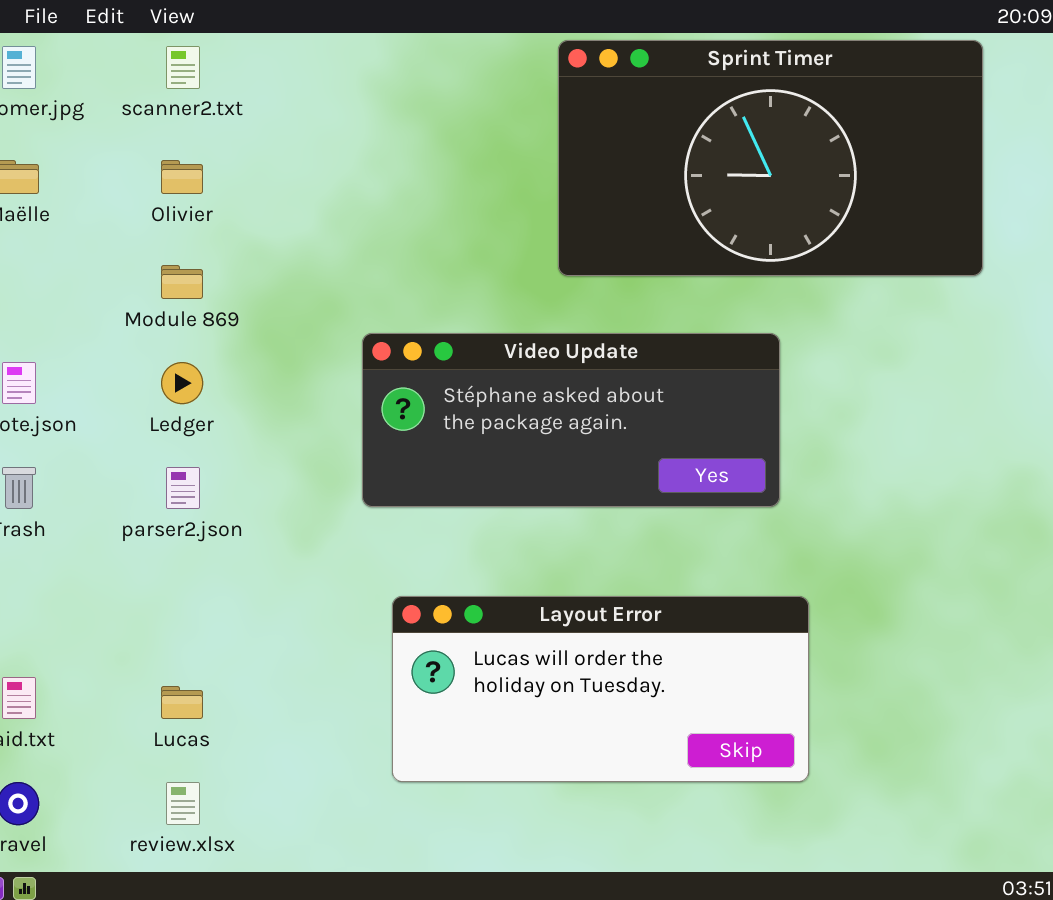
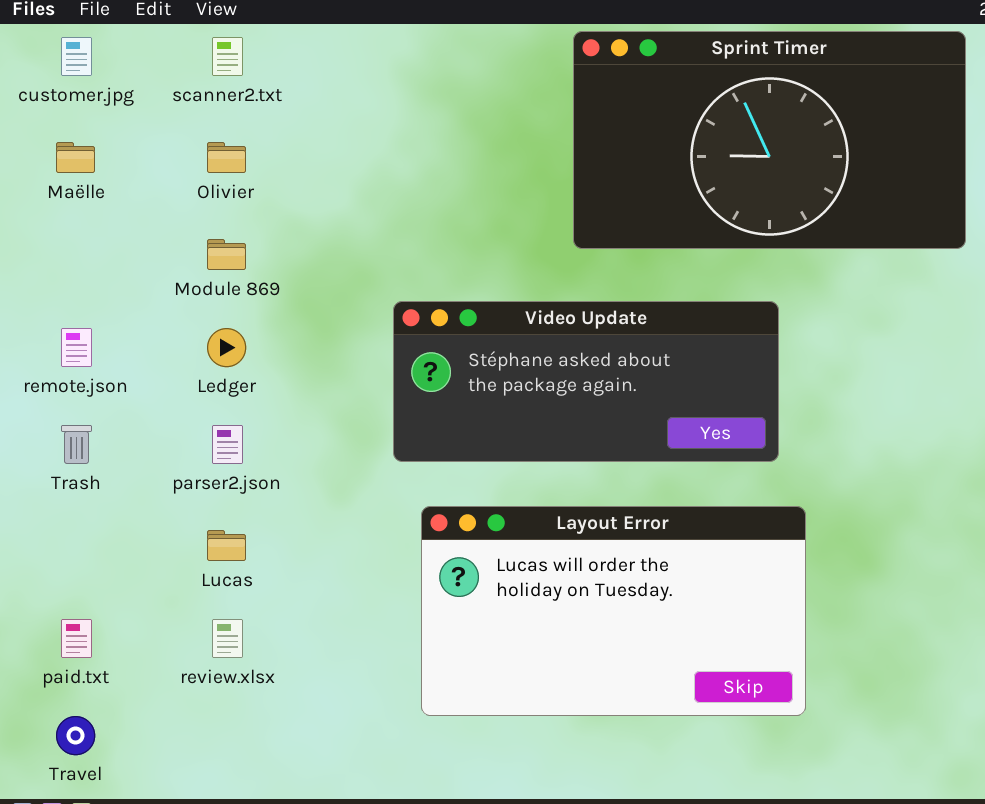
Layout Error: [392,596,809,782] -> [421,506,806,716], resized
Lucas: [161,686,203,719] -> [207,530,246,561], moved
review.xlsx: [166,782,200,825] -> [212,619,243,658], moved

